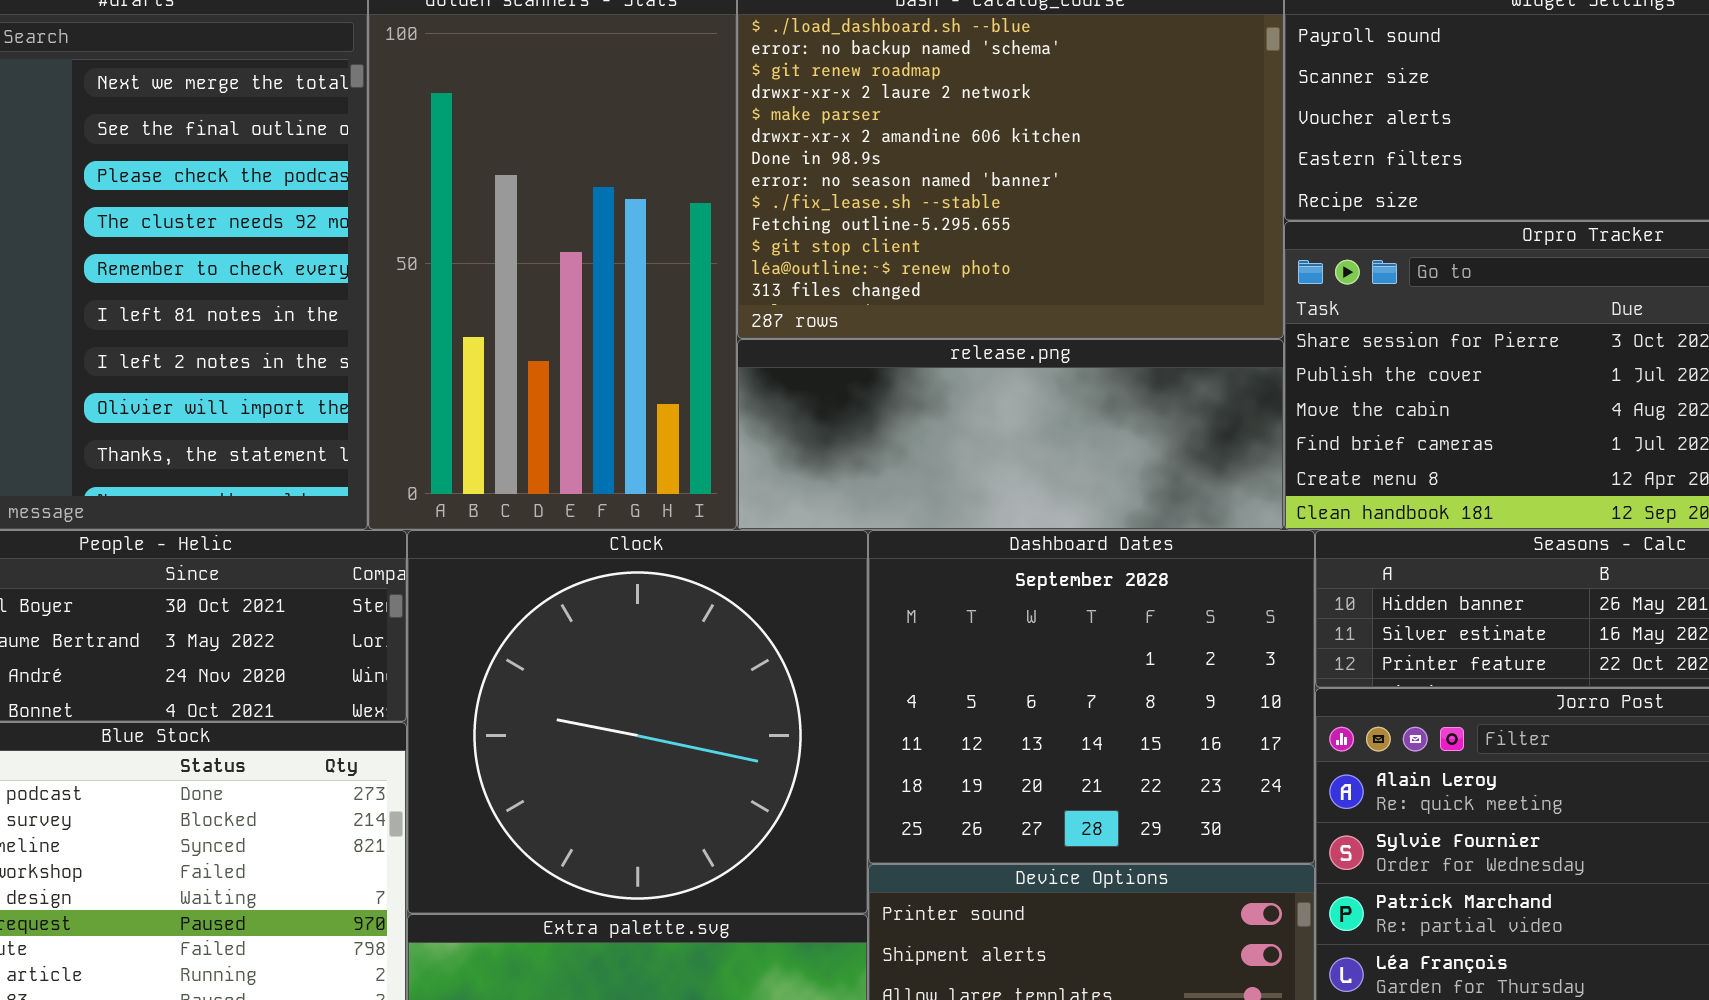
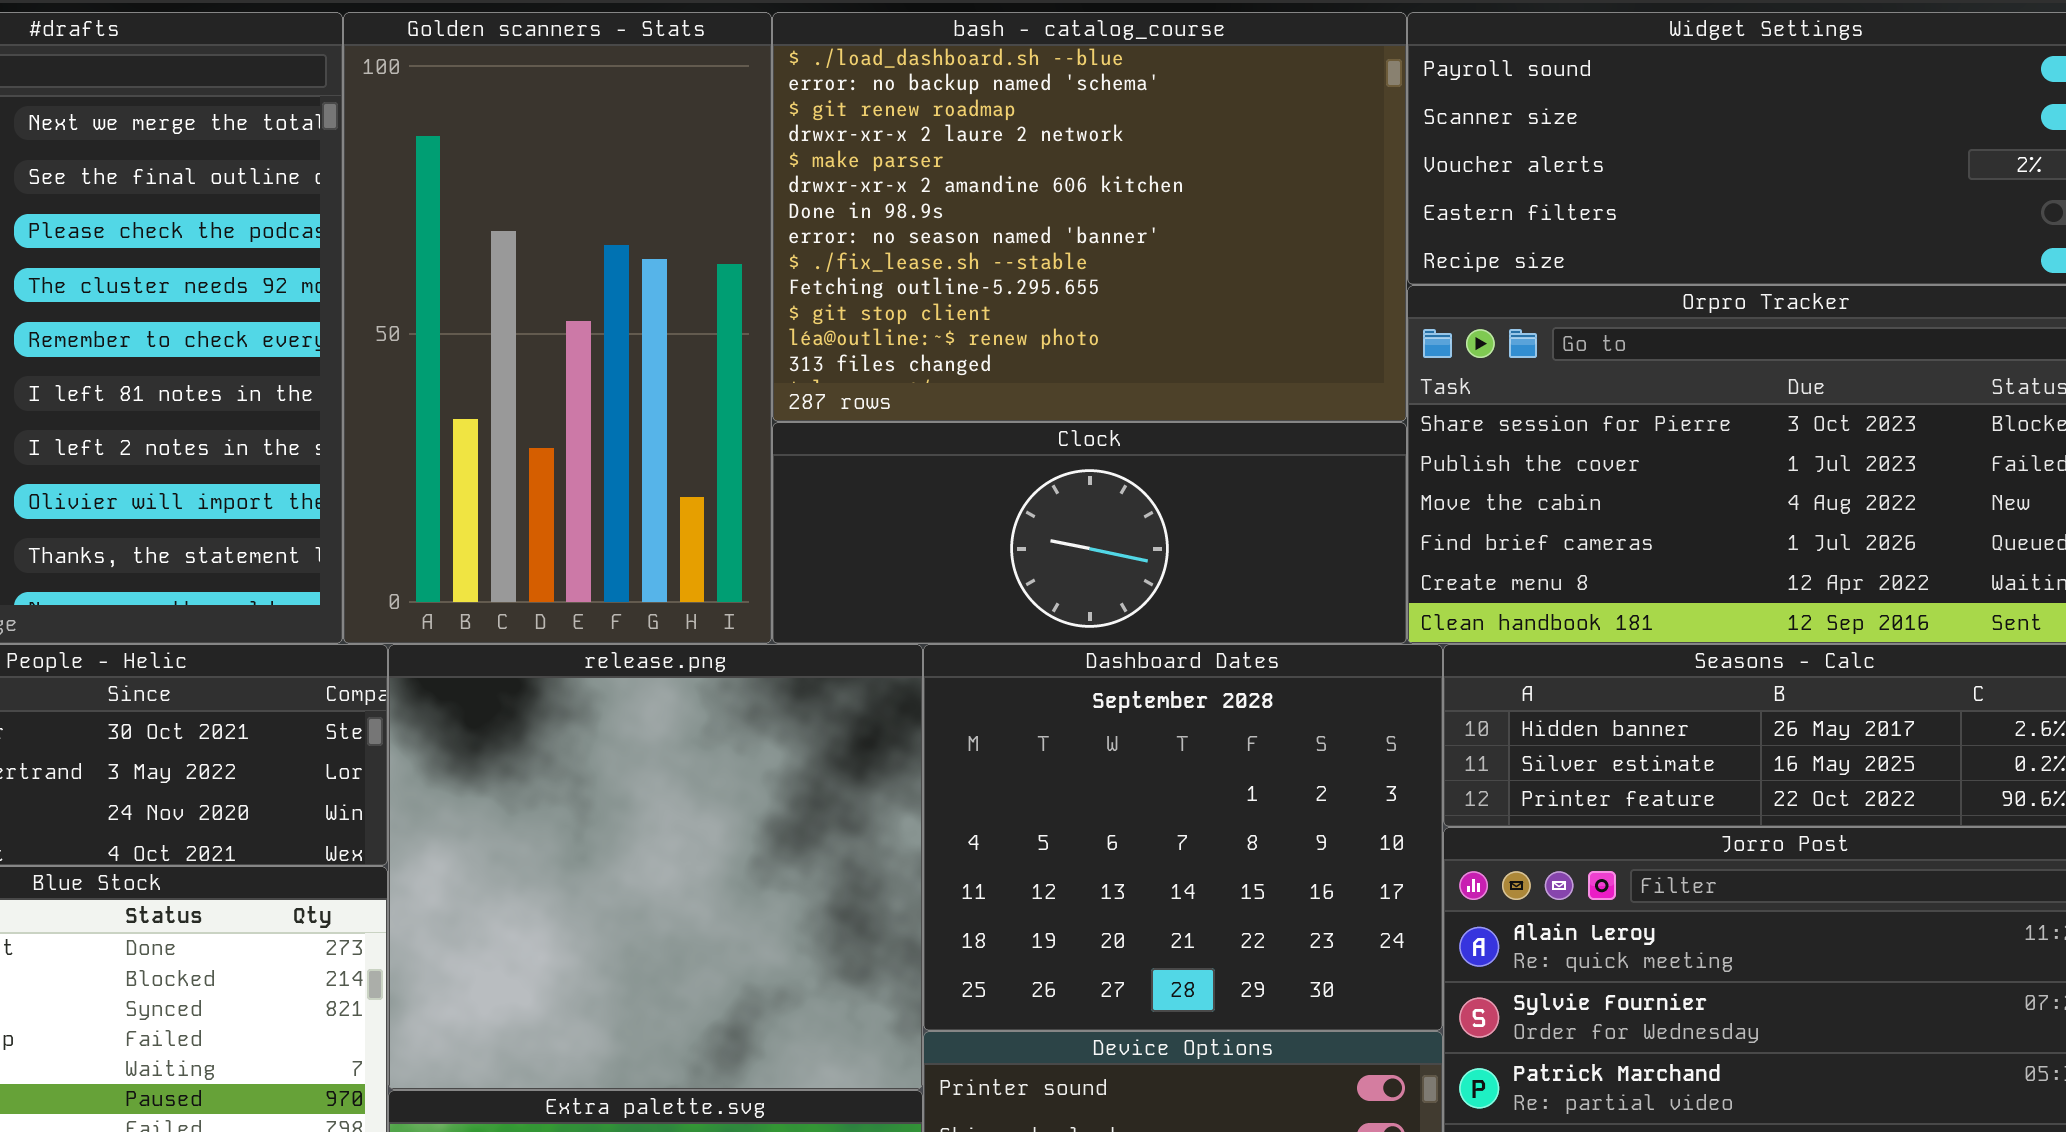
release.png: [737,339,1284,530] -> [388,644,923,1090], moved, resized
Clock: [407,530,868,914] -> [772,422,1407,644], moved, resized

